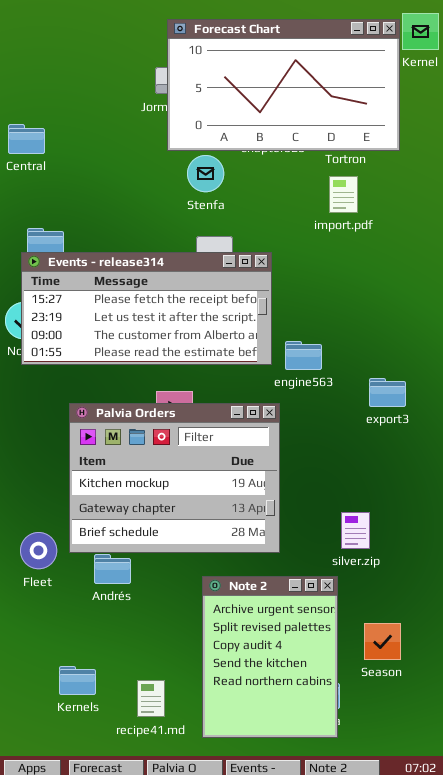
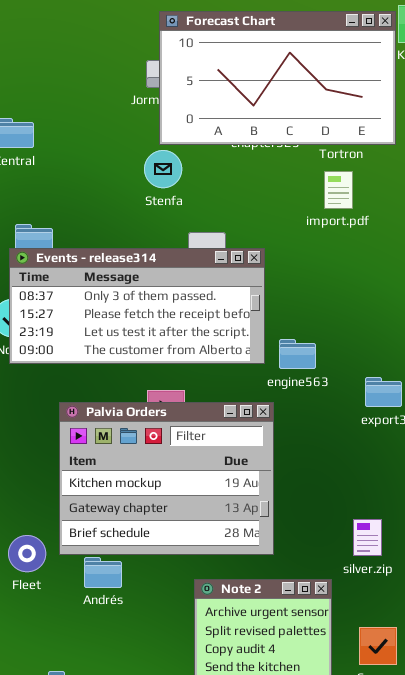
Stenfa: [187,155,224,192] -> [144,150,182,188], moved
Events - release314: [21,252,272,365] -> [9,248,265,364], scrolled up 1 row
silver.zip: [341,512,370,549] -> [353,519,382,556], moved

